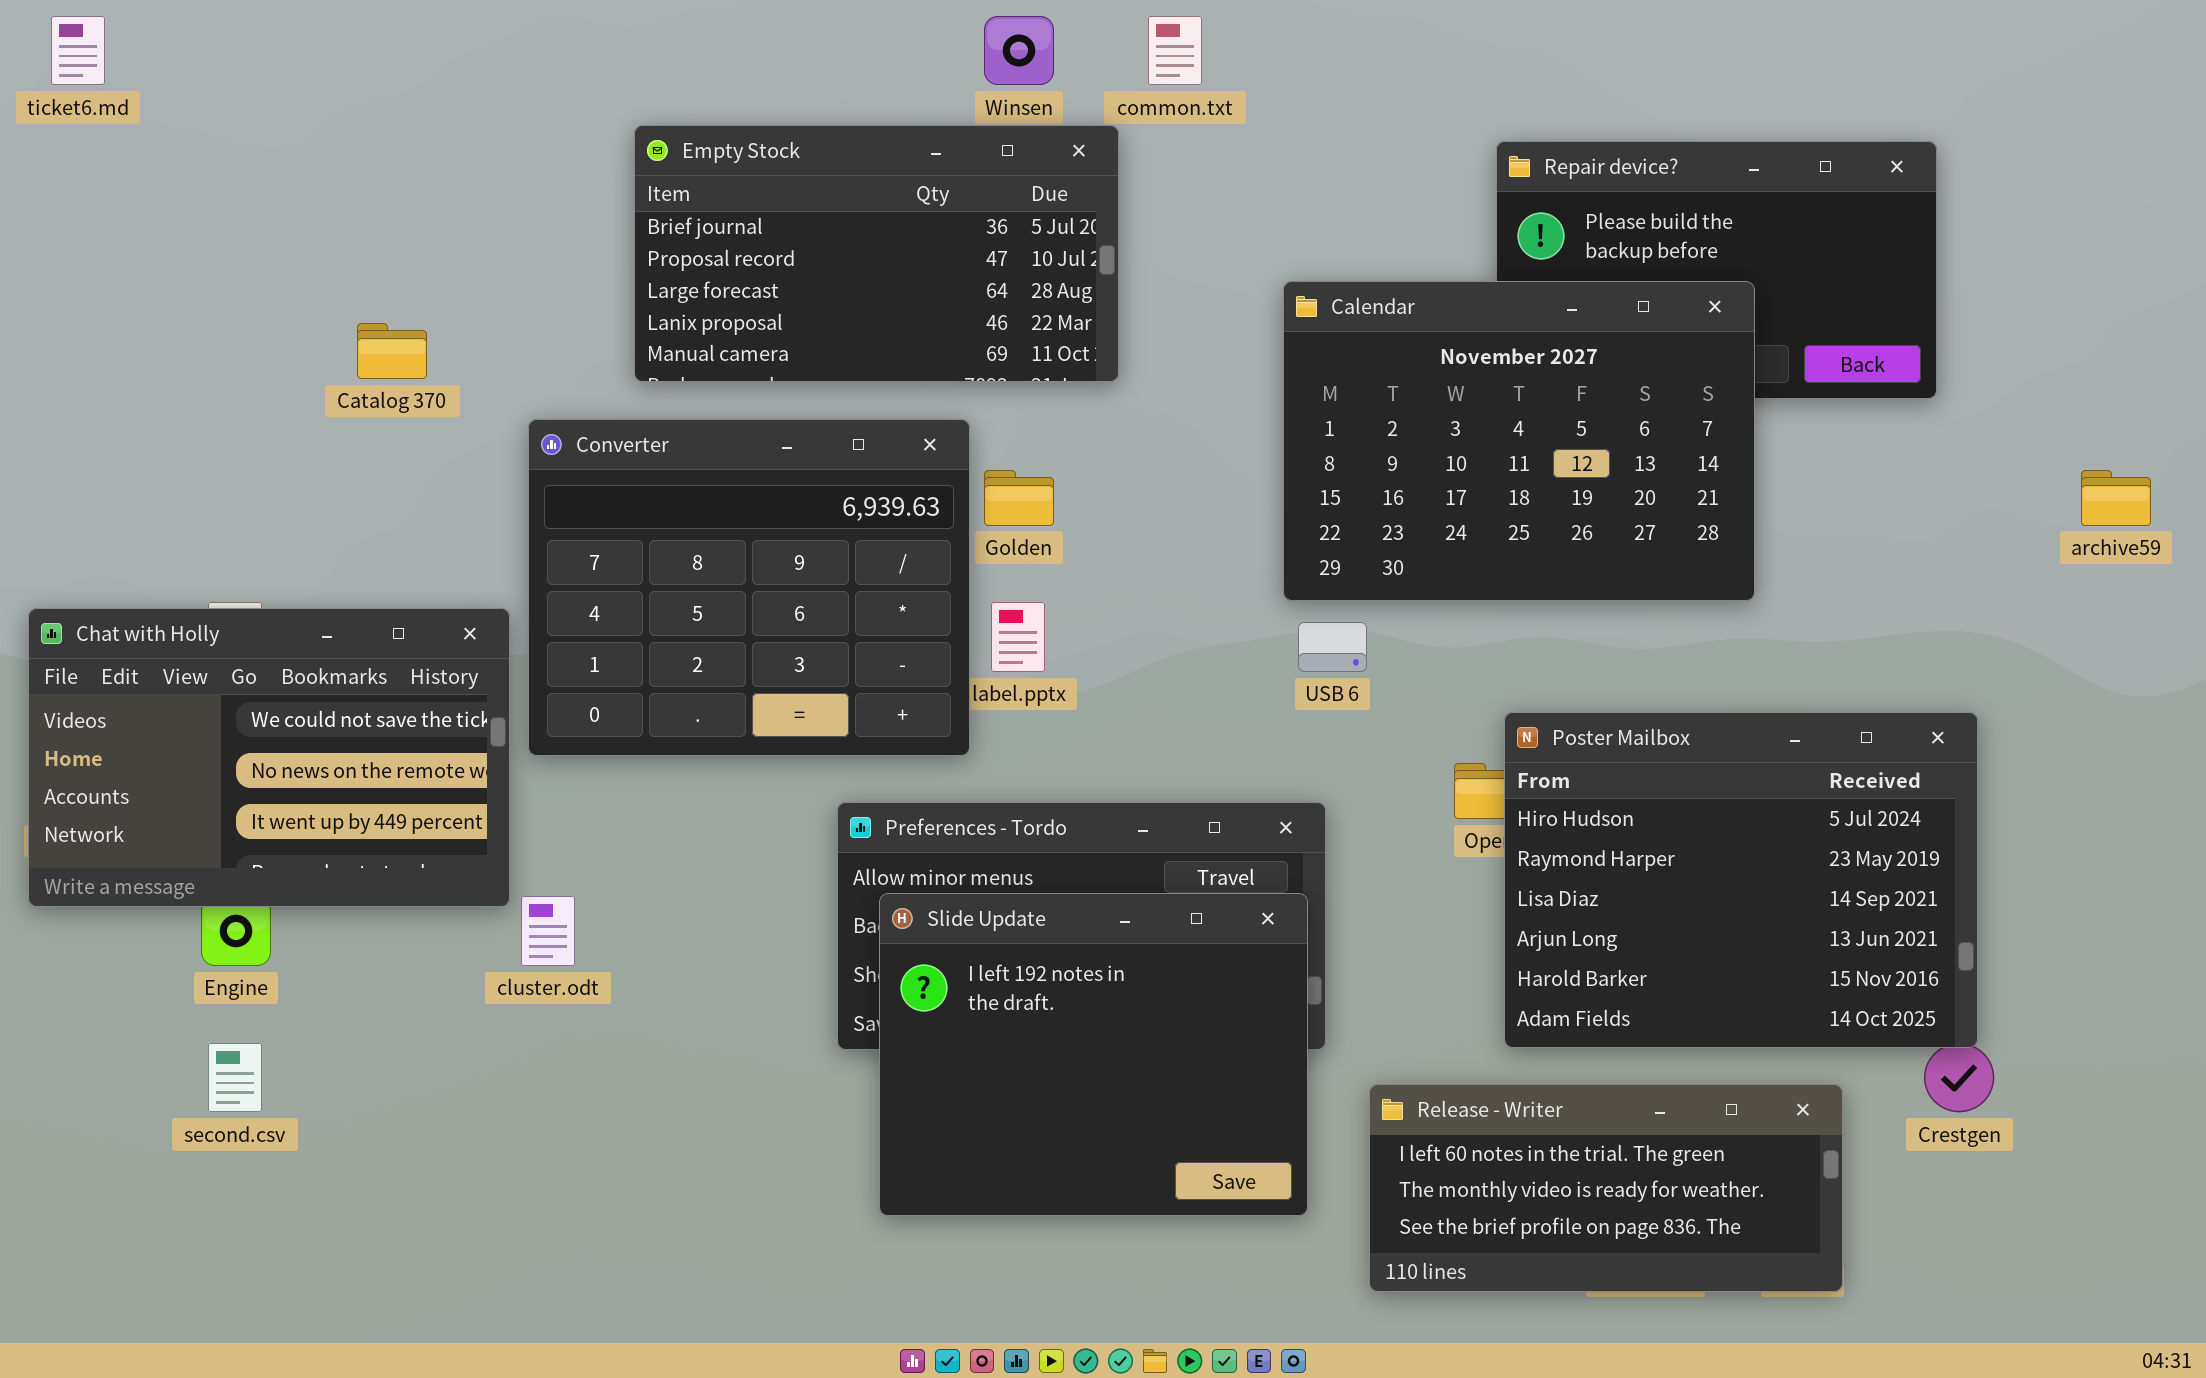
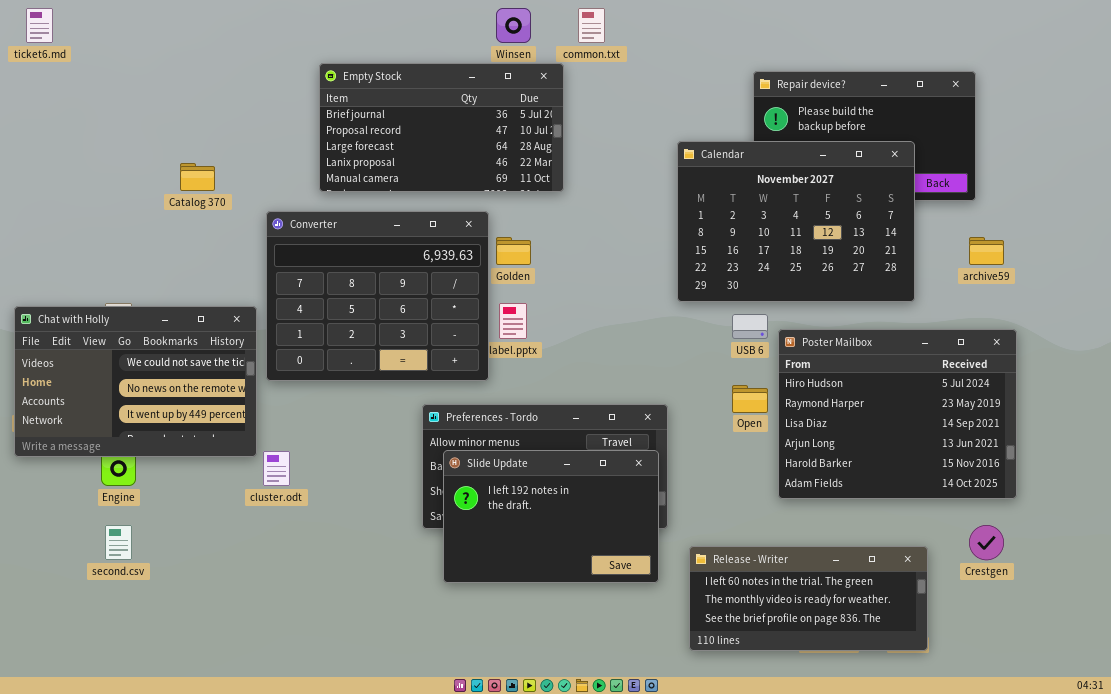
Calendar: [1283,281,1755,601] -> [677,141,915,302], moved
archive59: [2081,470,2151,526] -> [969,237,1004,265], moved
USB 6: [1298,622,1367,672] -> [732,314,768,339], moved
Poster Mailbox: [1504,712,1978,1048] -> [778,329,1017,499], moved
Slide Update: [879,893,1308,1216] -> [443,450,659,583], resized

